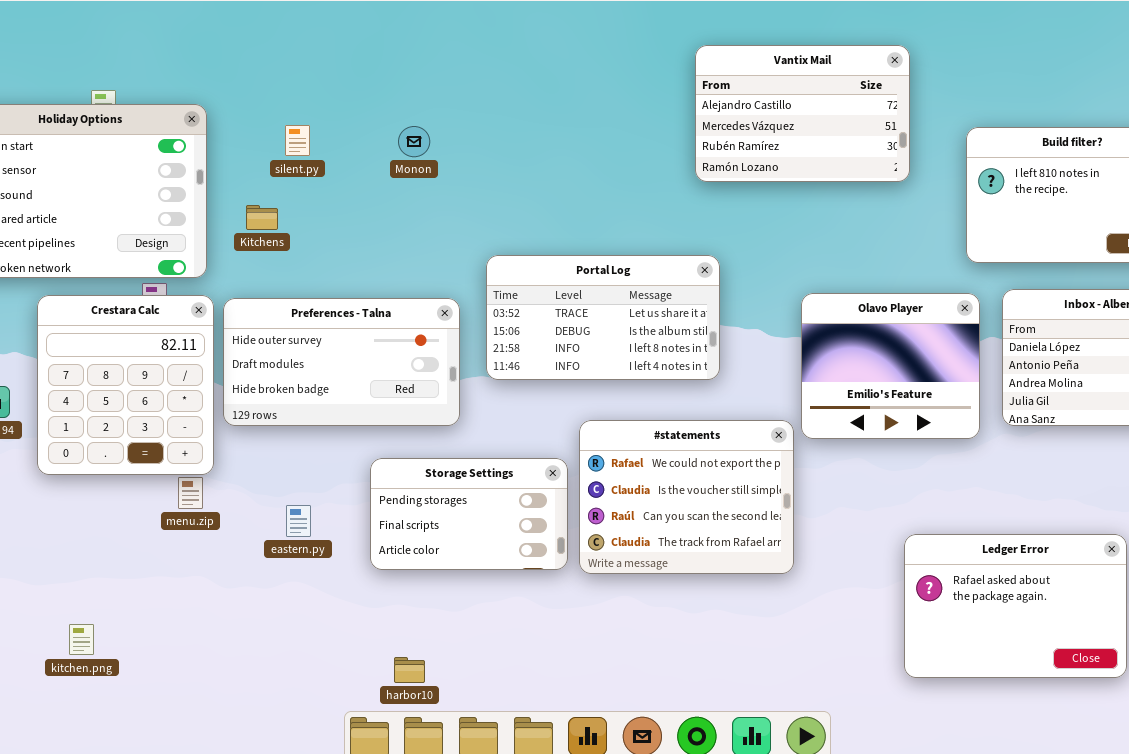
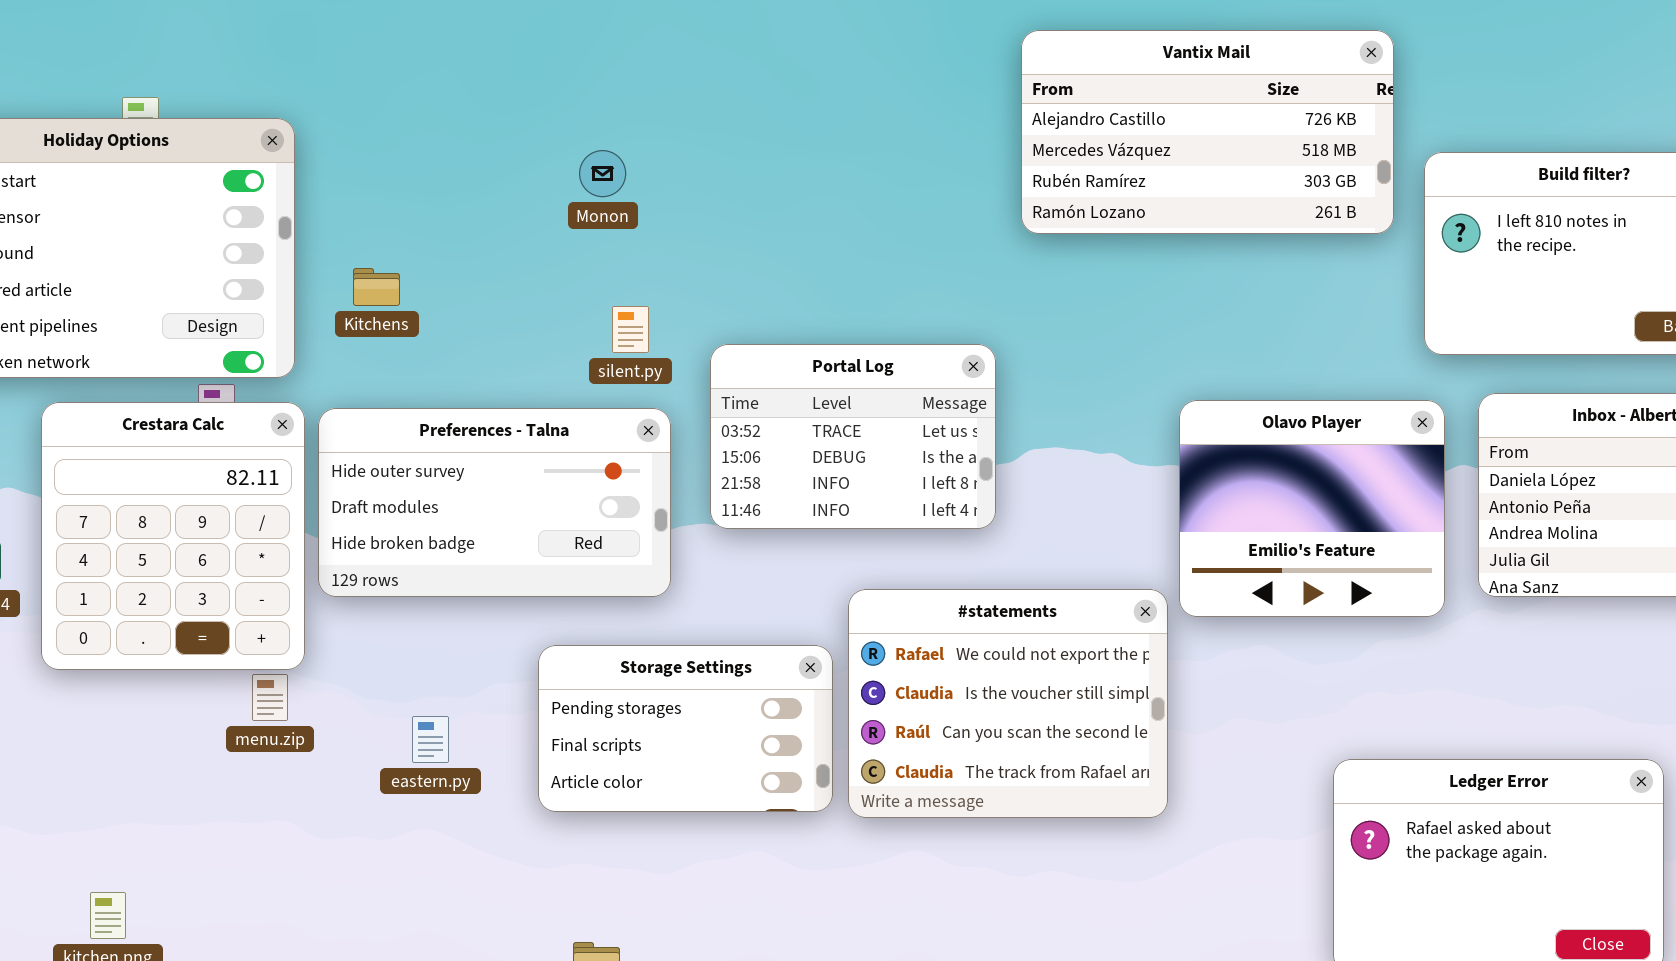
Vantix Mail: [695,45,910,182] -> [1021,30,1394,234], resized
silent.py: [285,125,310,156] -> [612,306,649,353], moved
Portal Log: [486,255,720,380] -> [710,344,996,529], resized

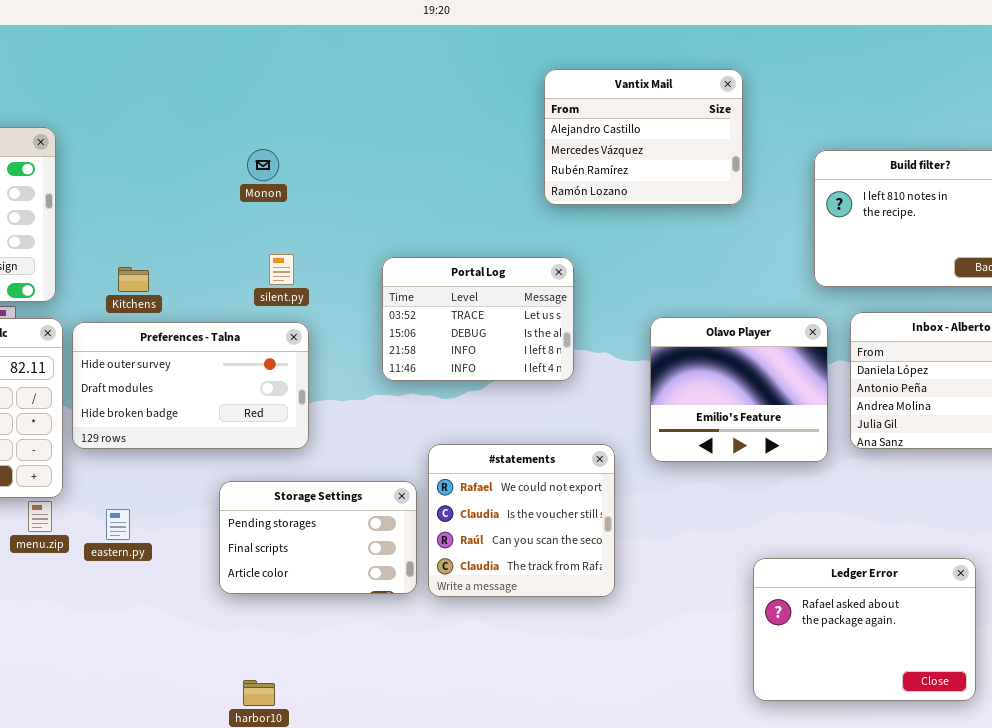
Vantix Mail: [1021,30,1394,234] -> [544,69,743,205], resized
Kitchens: [353,268,400,306] -> [118,267,149,292], moved
Portal Log: [710,344,996,529] -> [382,257,574,381], moved
#statements: [848,589,1168,818] -> [428,444,615,597], resized
eastern.py: [412,716,449,763] -> [106,509,130,540], moved

